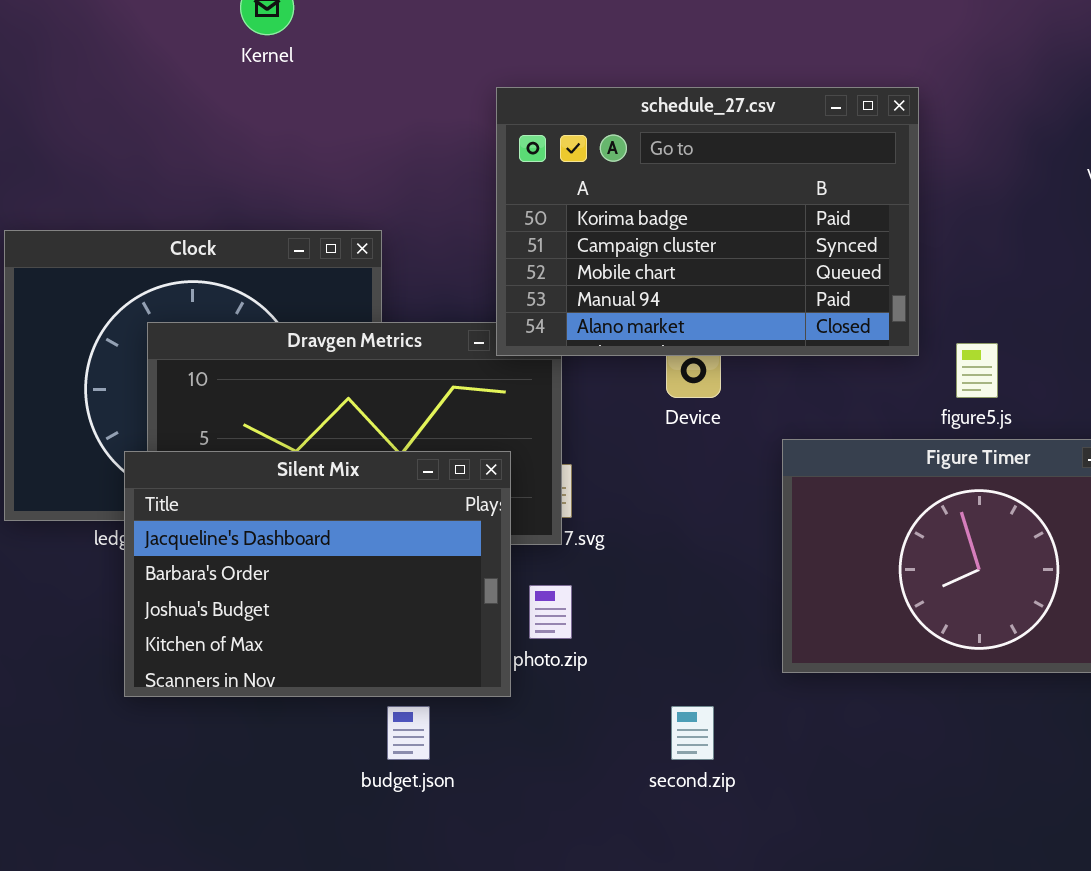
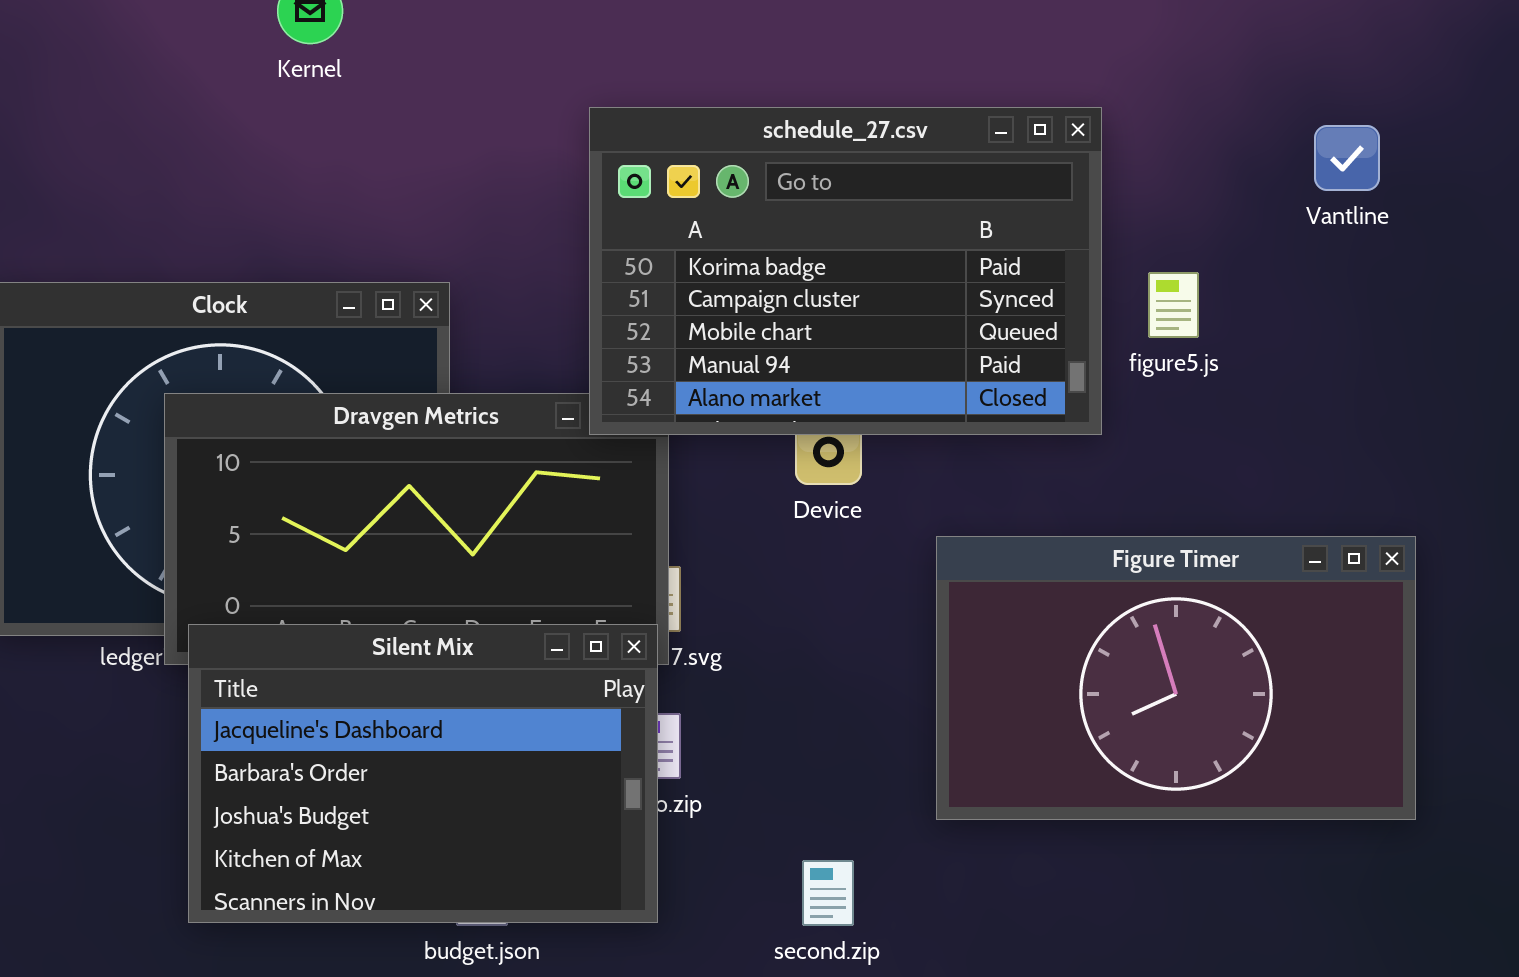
figure5.js: [956,343,998,398] -> [1148,272,1199,338], moved
Silent Mix: [124,451,511,697] -> [188,624,658,923], moved

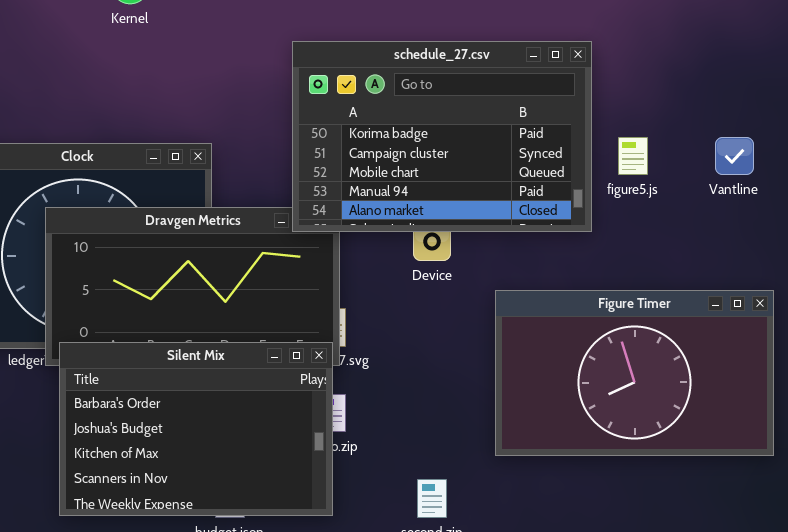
Vantline: [1314,125,1380,191] -> [715,137,754,175], moved
Silent Mix: [188,624,658,923] -> [59,342,333,516], scrolled down 1 row

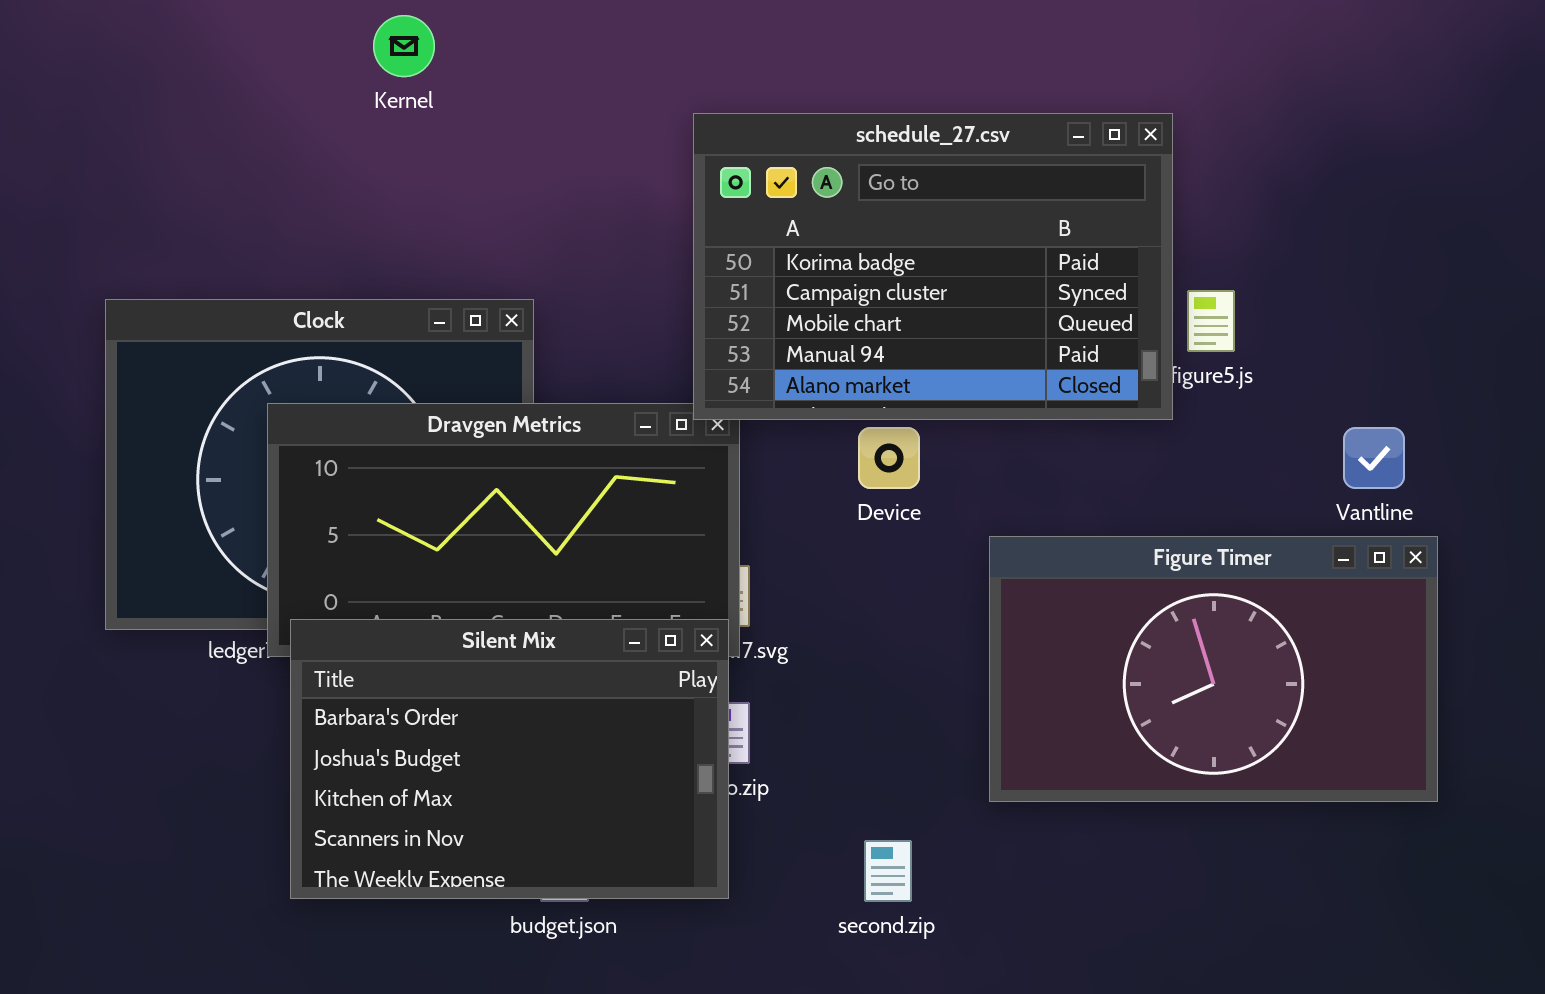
schedule_27.csv: [292,41,592,232] -> [693,113,1173,420], moved
Vantline: [715,137,754,175] -> [1343,427,1405,489], moved

